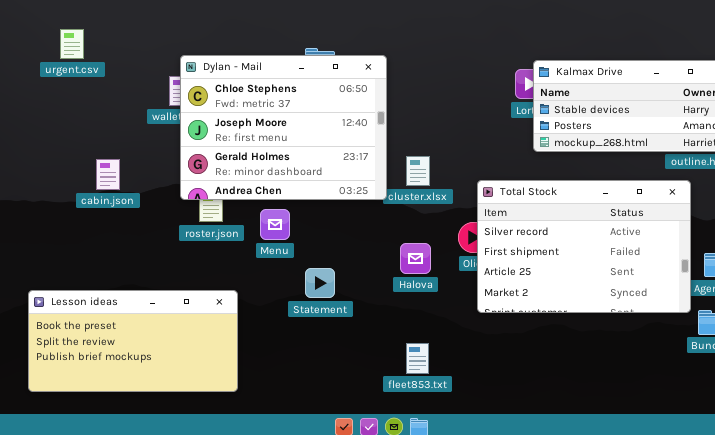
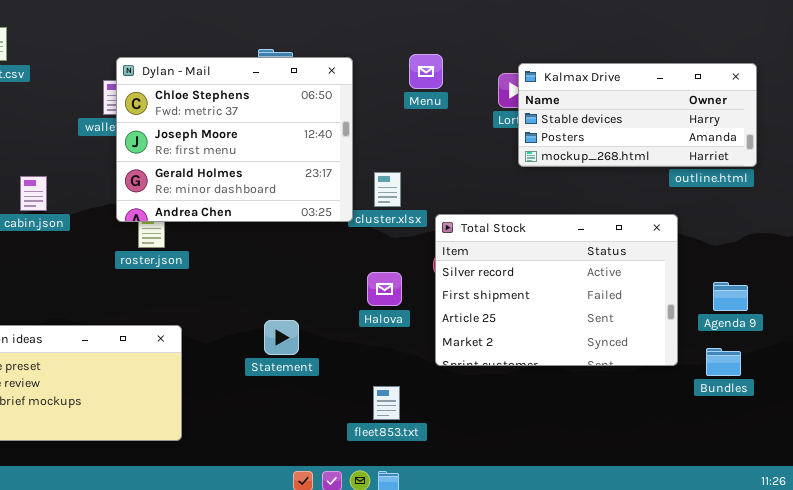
Total Stock: [477,180,691,313] -> [435,214,678,366], moved
Menu: [260,209,290,240] -> [409,54,443,89], moved
Statement: [305,268,335,298] -> [264,320,299,355], moved

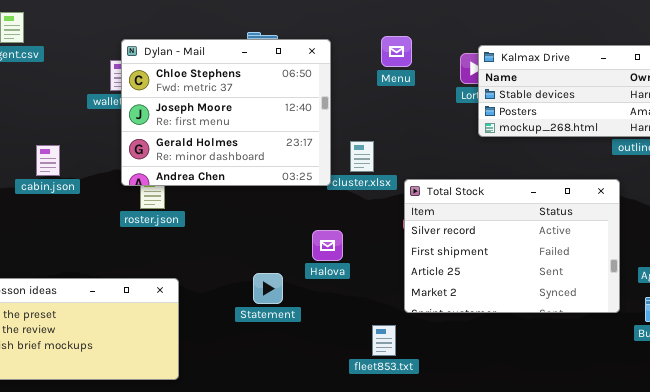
Halova: [367,272,402,306] -> [312,230,343,261], moved
fleet853.txt: [373,386,400,420] -> [372,325,396,356], moved

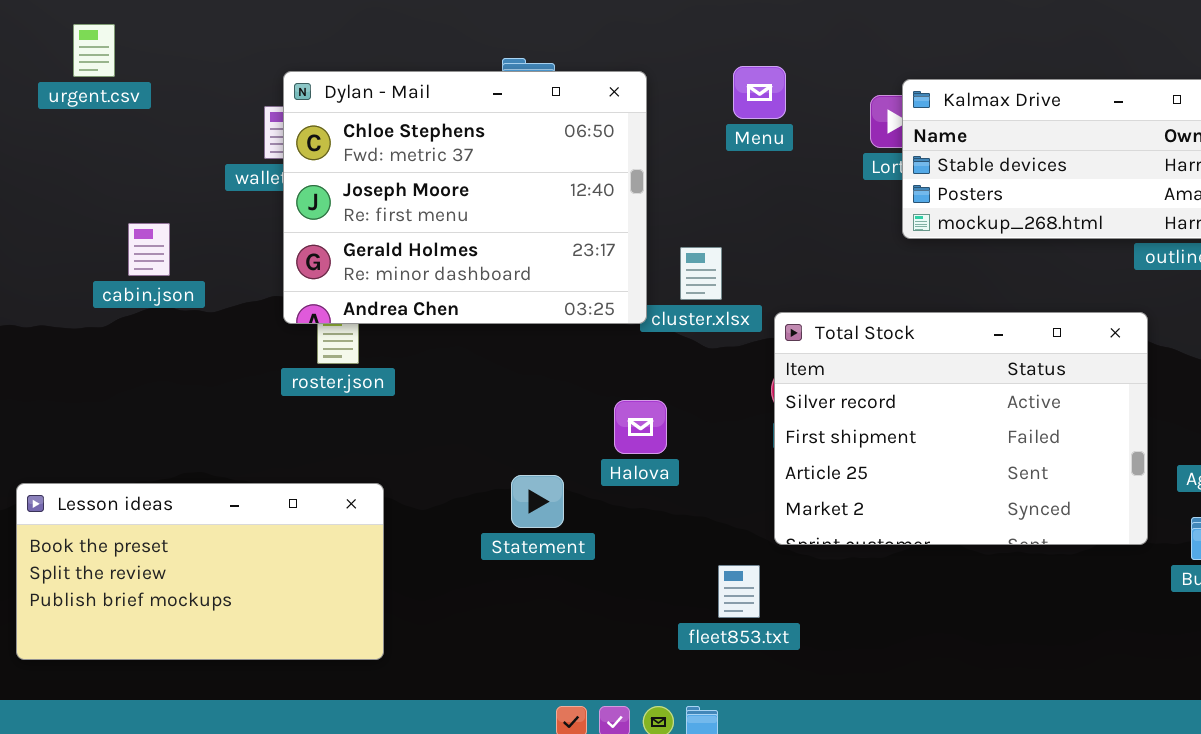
cabin.json: [36,145,60,176] -> [128,223,170,276], moved

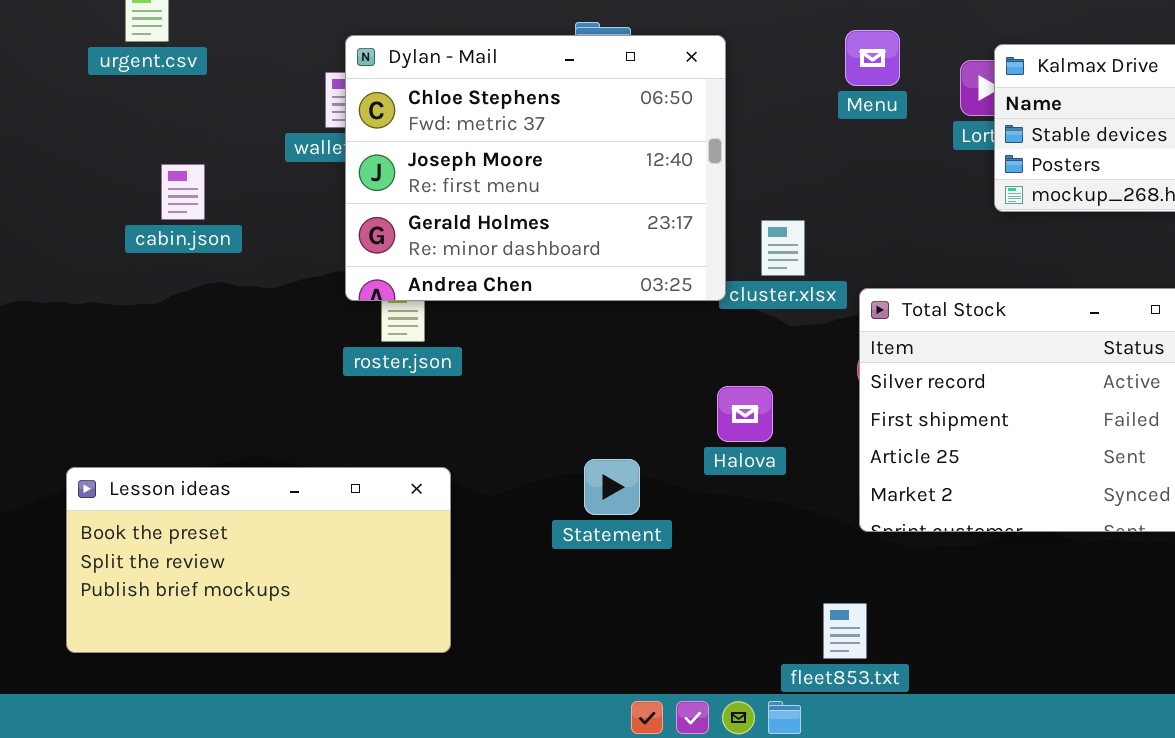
Menu: [733,66,786,119] -> [845,30,900,86], moved
cabin.json: [128,223,170,276] -> [161,164,205,220], moved
Halova: [614,400,667,454] -> [717,386,773,442], moved
fleet853.txt: [718,565,760,618] -> [823,603,867,659], moved

